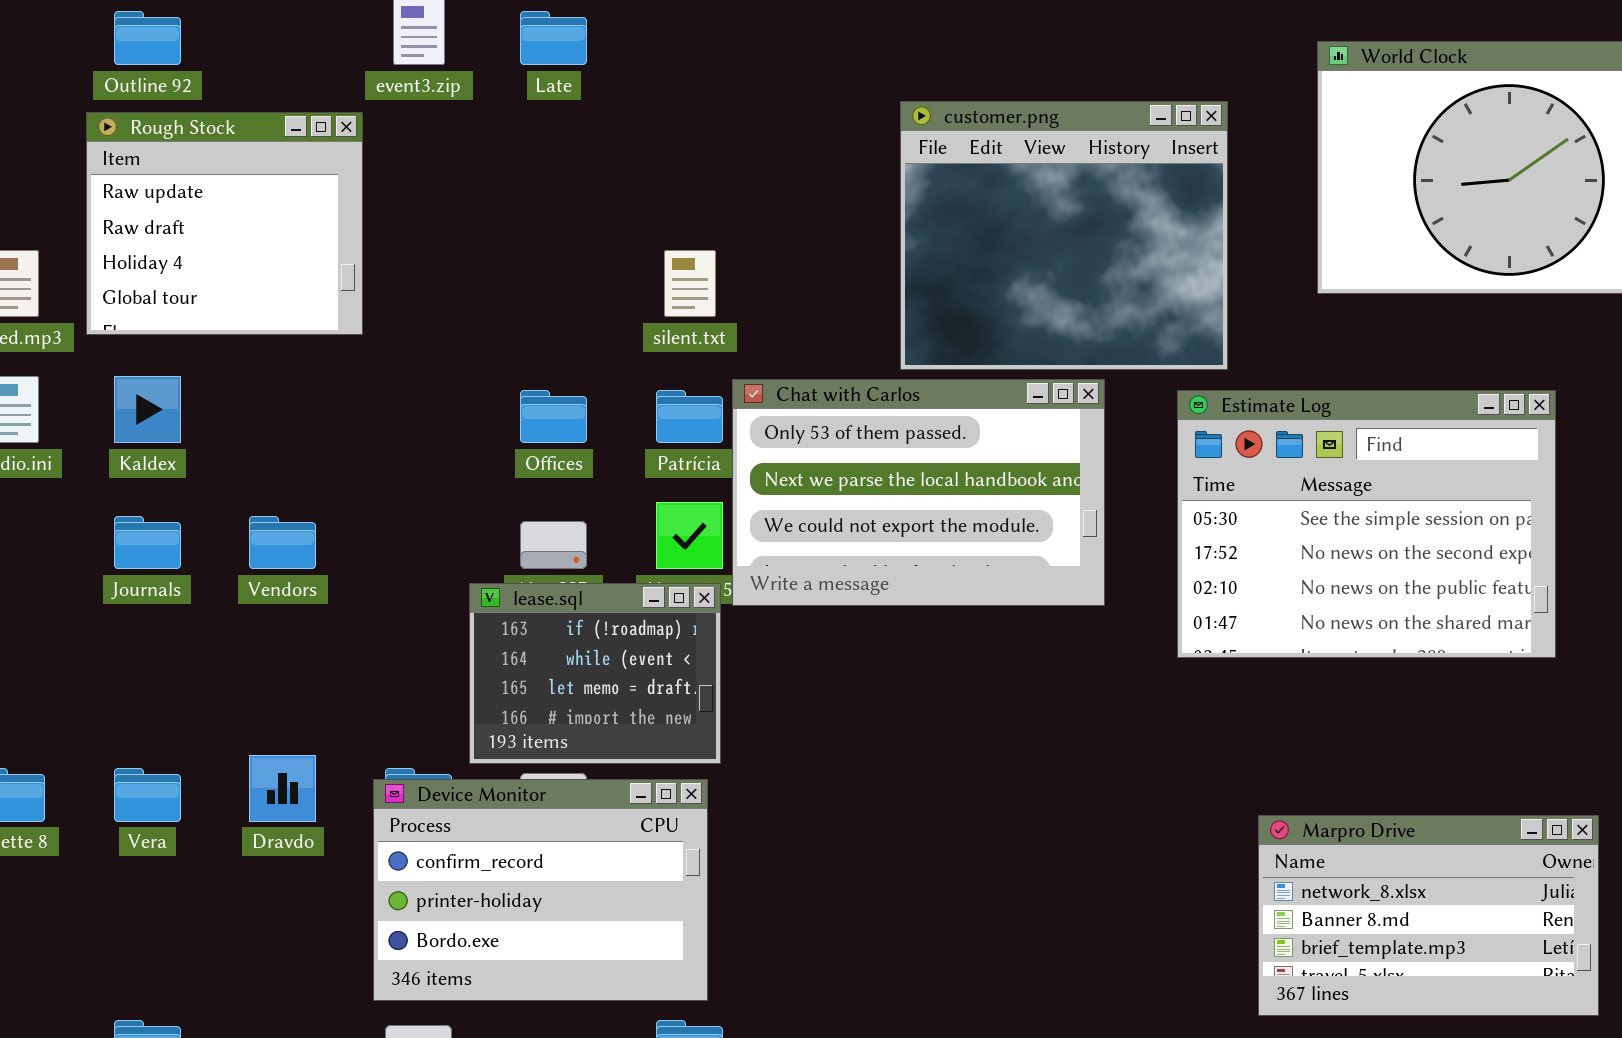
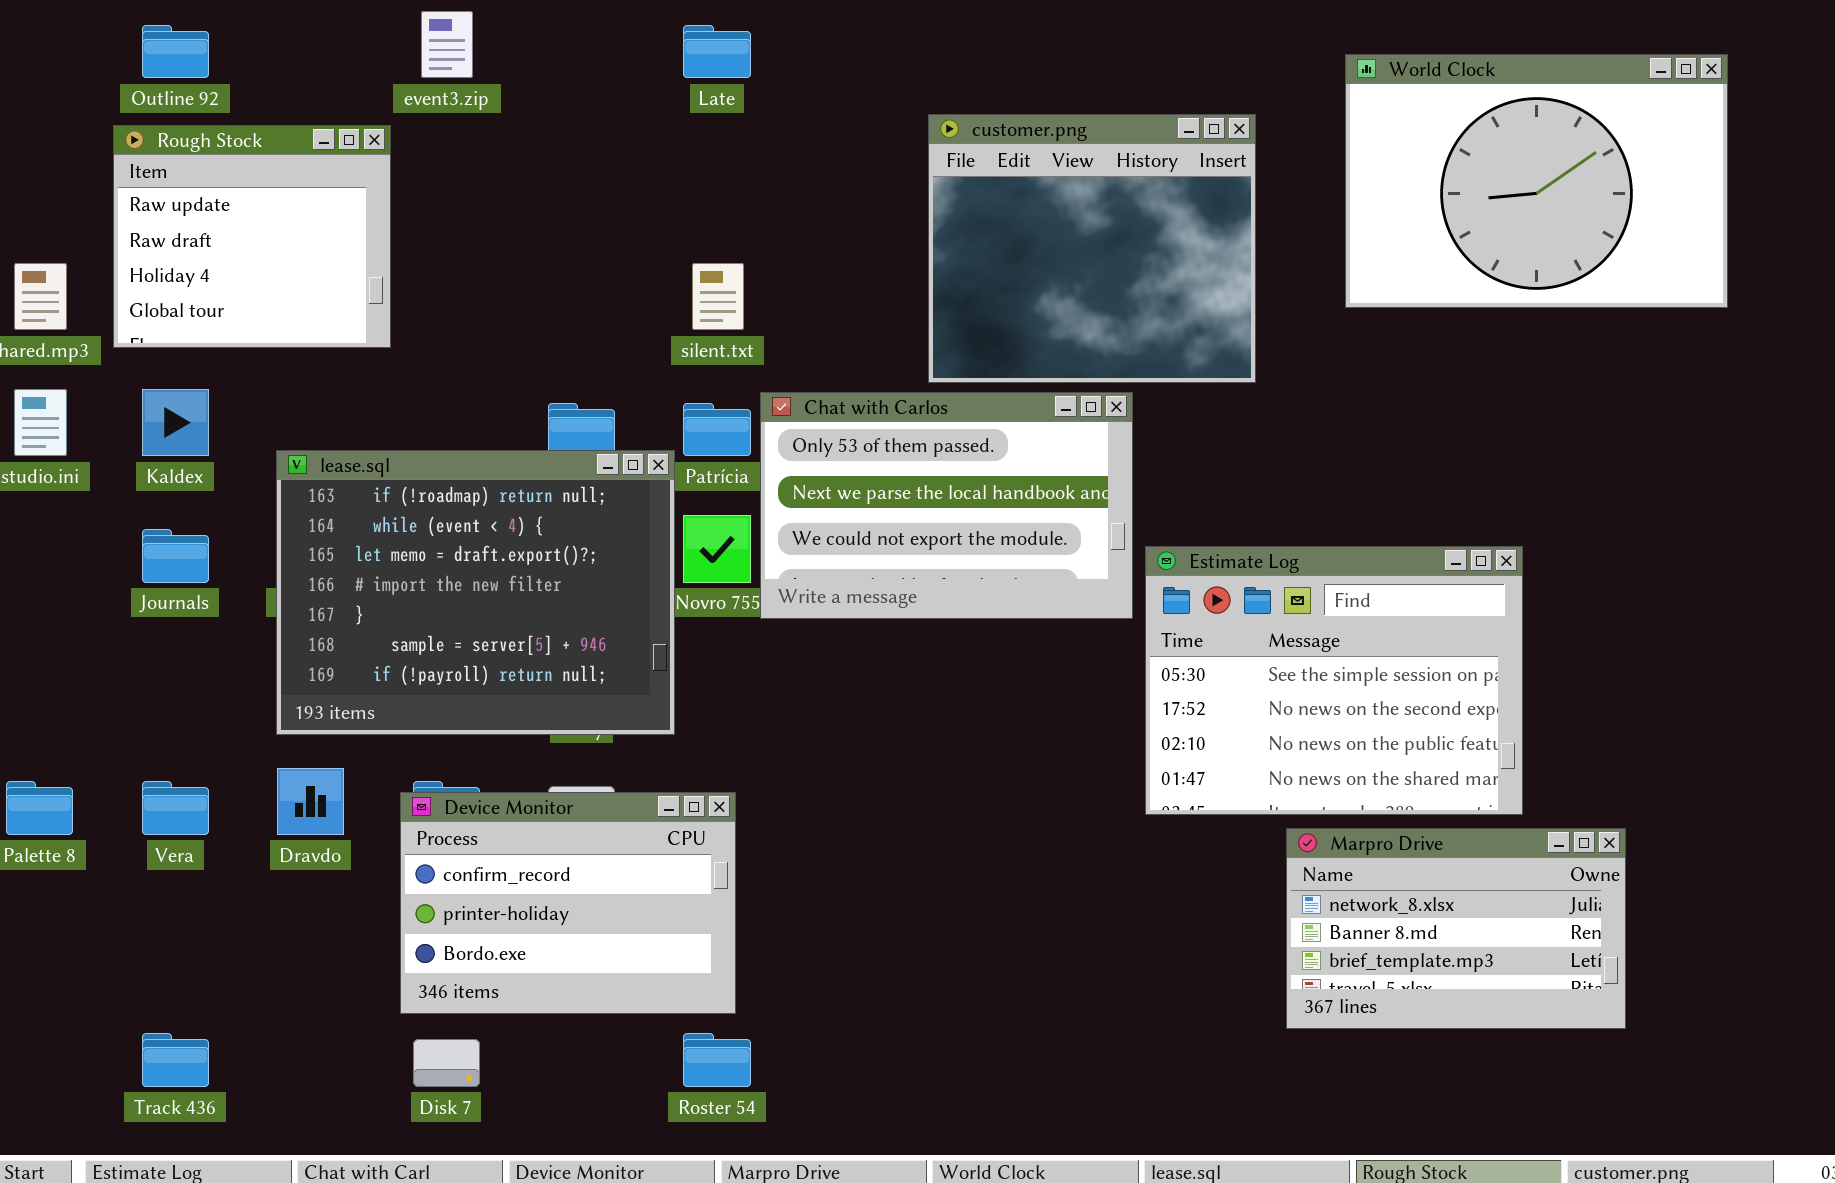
Late: [520,11,587,65] -> [683,25,751,78], moved
Estimate Log: [1177,390,1556,658] -> [1145,546,1523,815], moved
lease.sql: [469,583,721,764] -> [276,450,675,735], moved, resized

